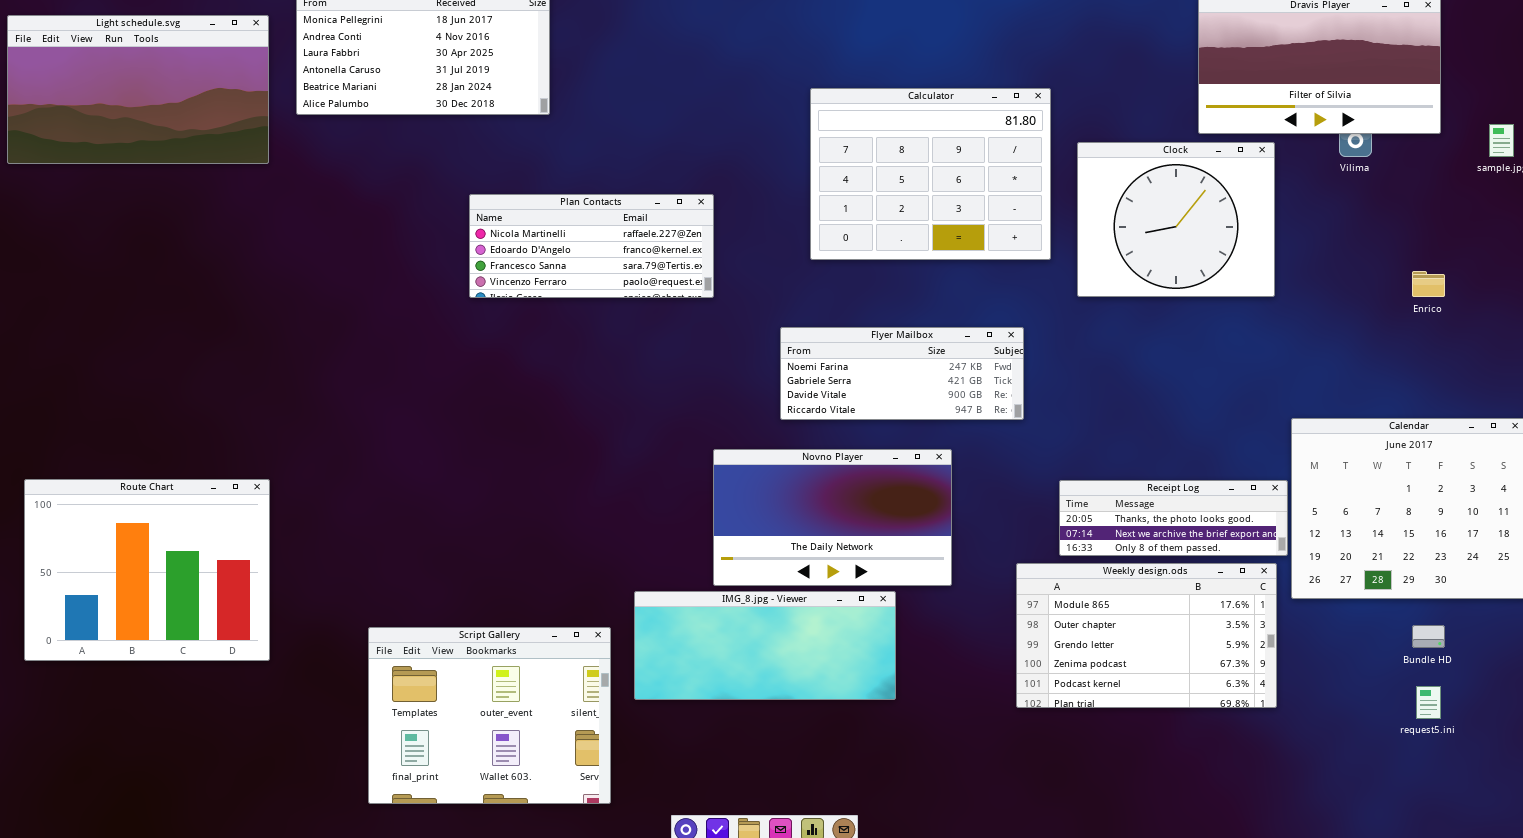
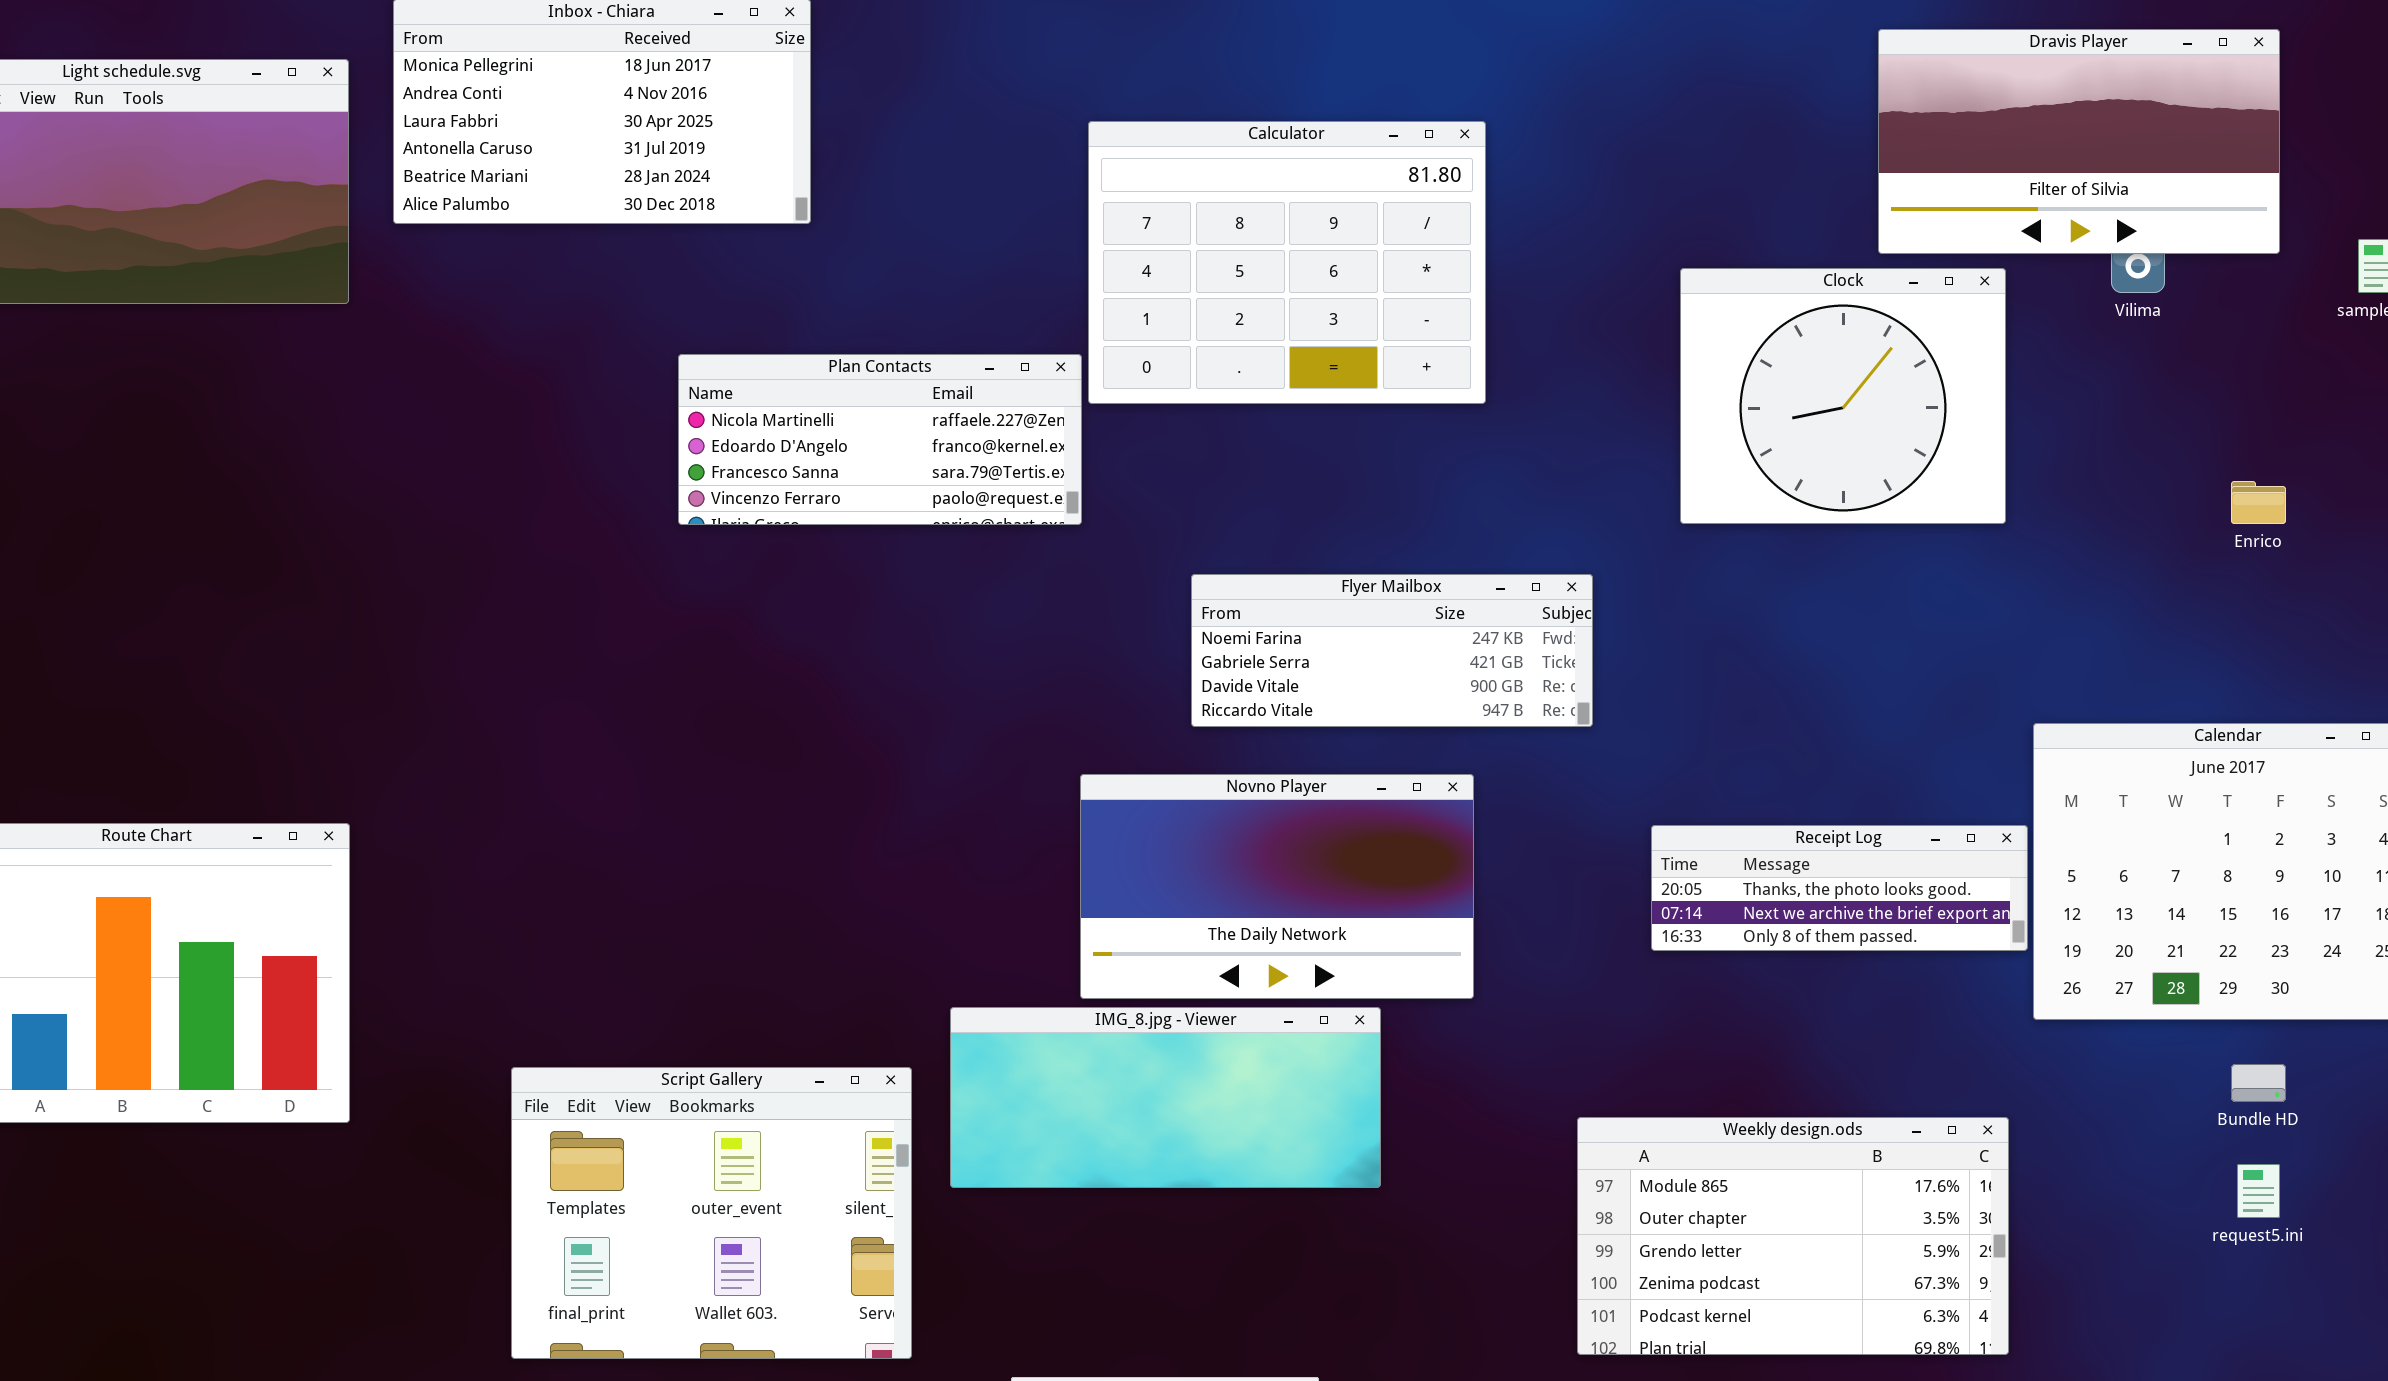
Calculator: [810,88,1051,260] -> [1088,121,1486,404], moved
Weekly design.ods: [1016,563,1277,708] -> [1577,1117,2009,1355], moved

